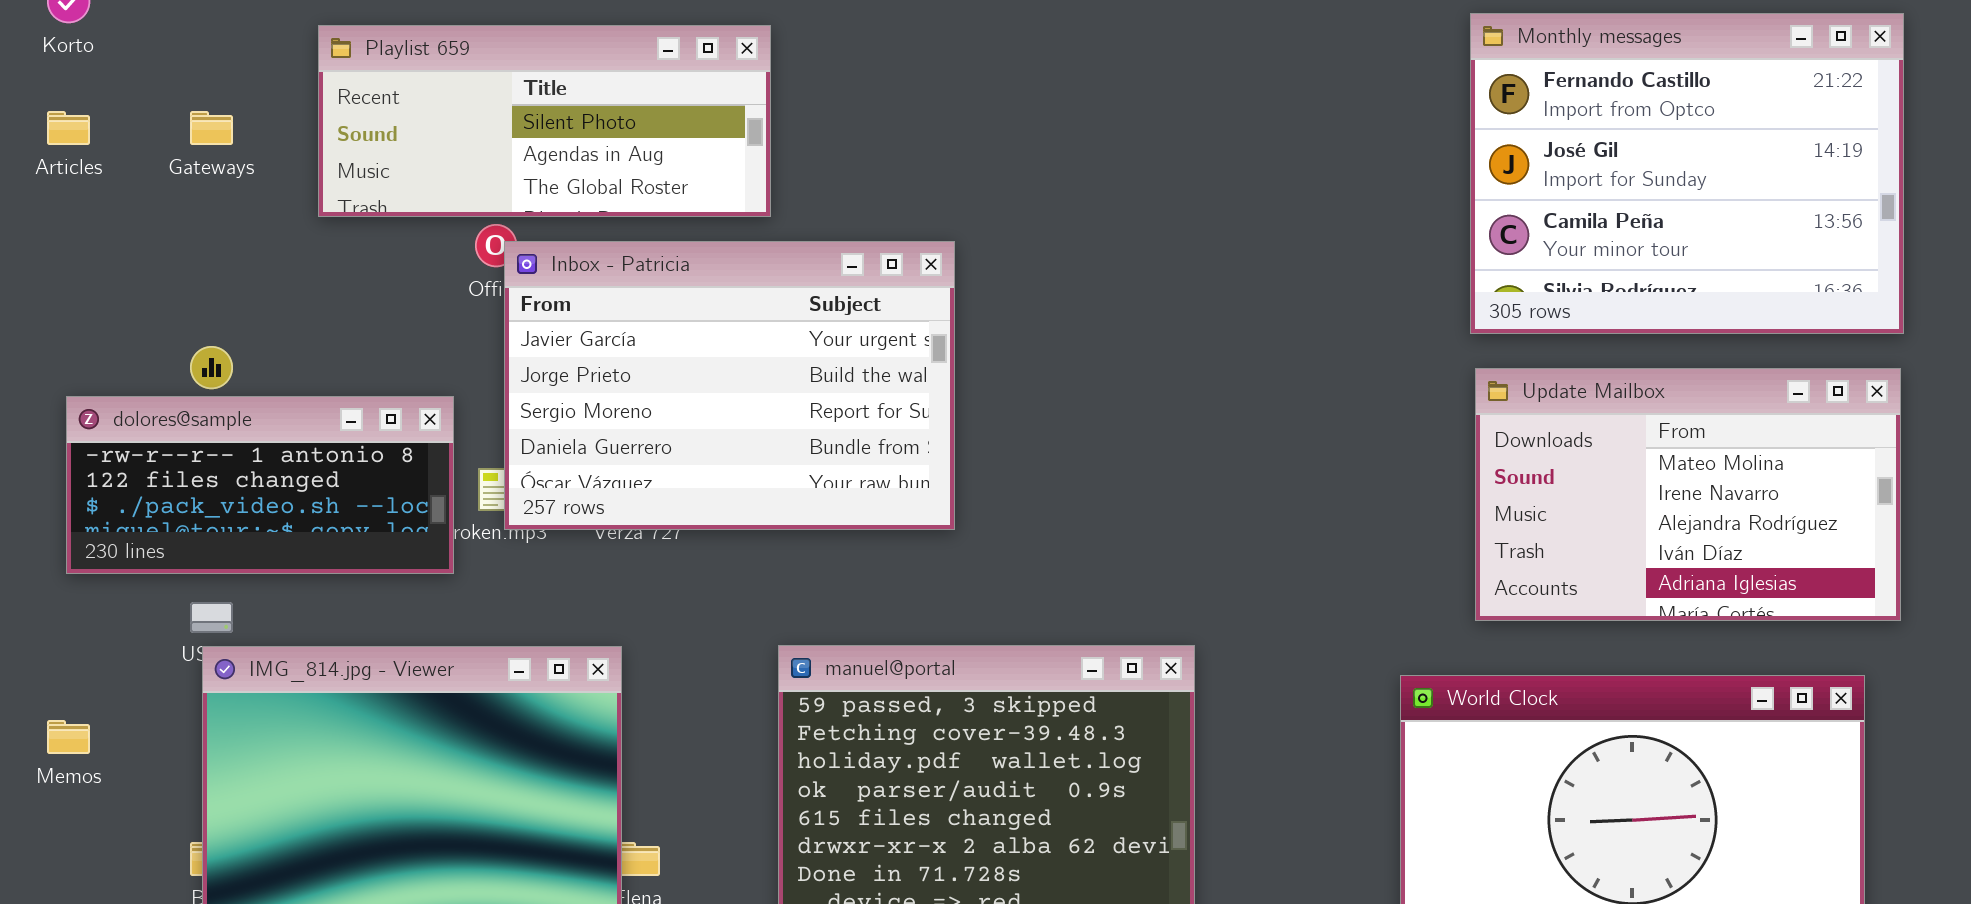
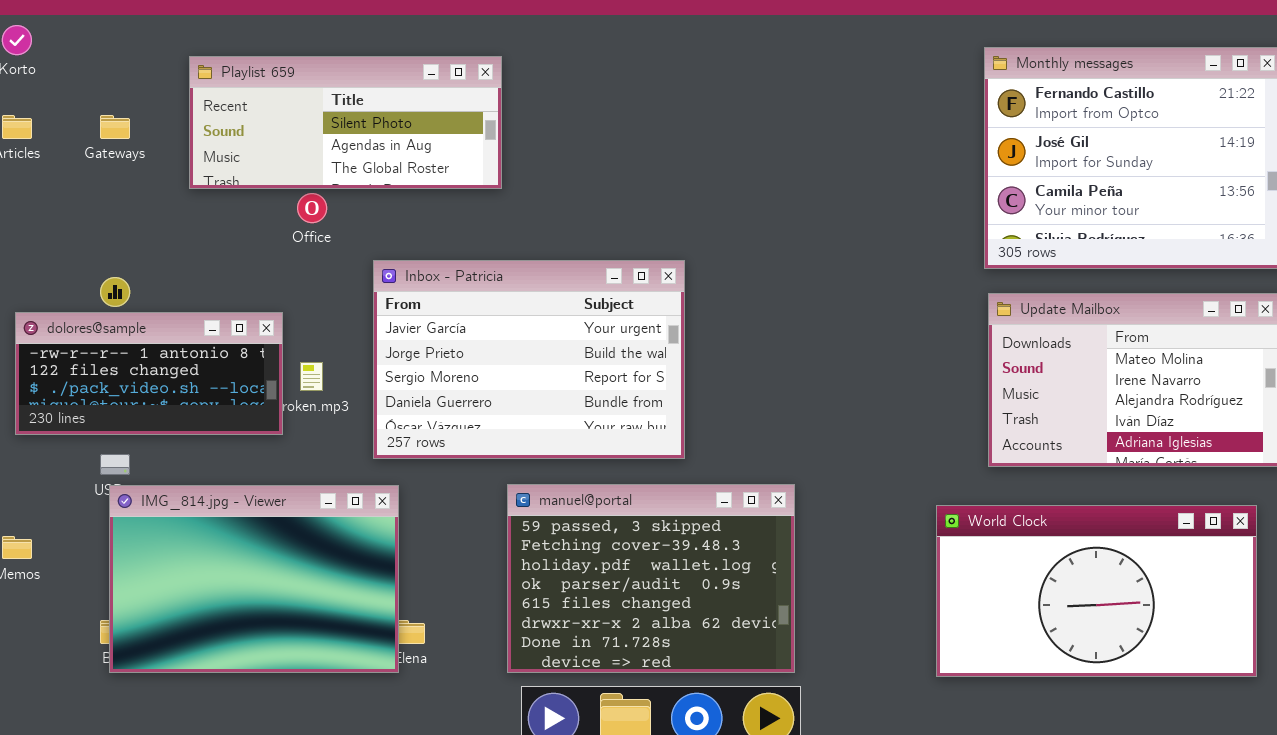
Inbox - Patricia: [504,241,955,530] -> [373,260,685,459], moved

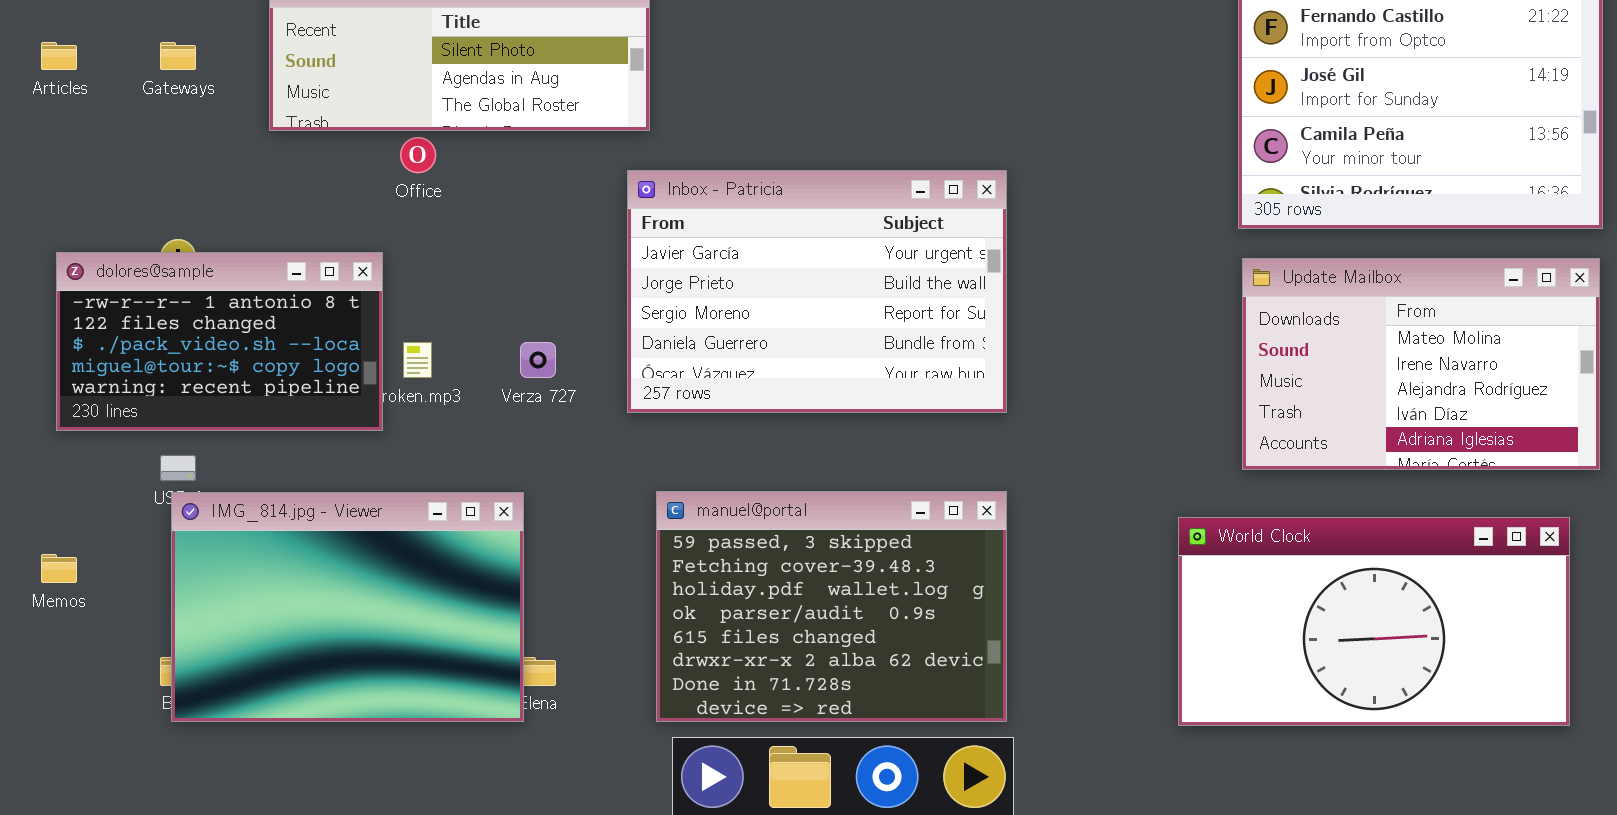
Inbox - Patricia: [373,260,685,459] -> [627,170,1007,413], moved
dolores@sample: [15,312,283,435] -> [56,252,383,431], resized

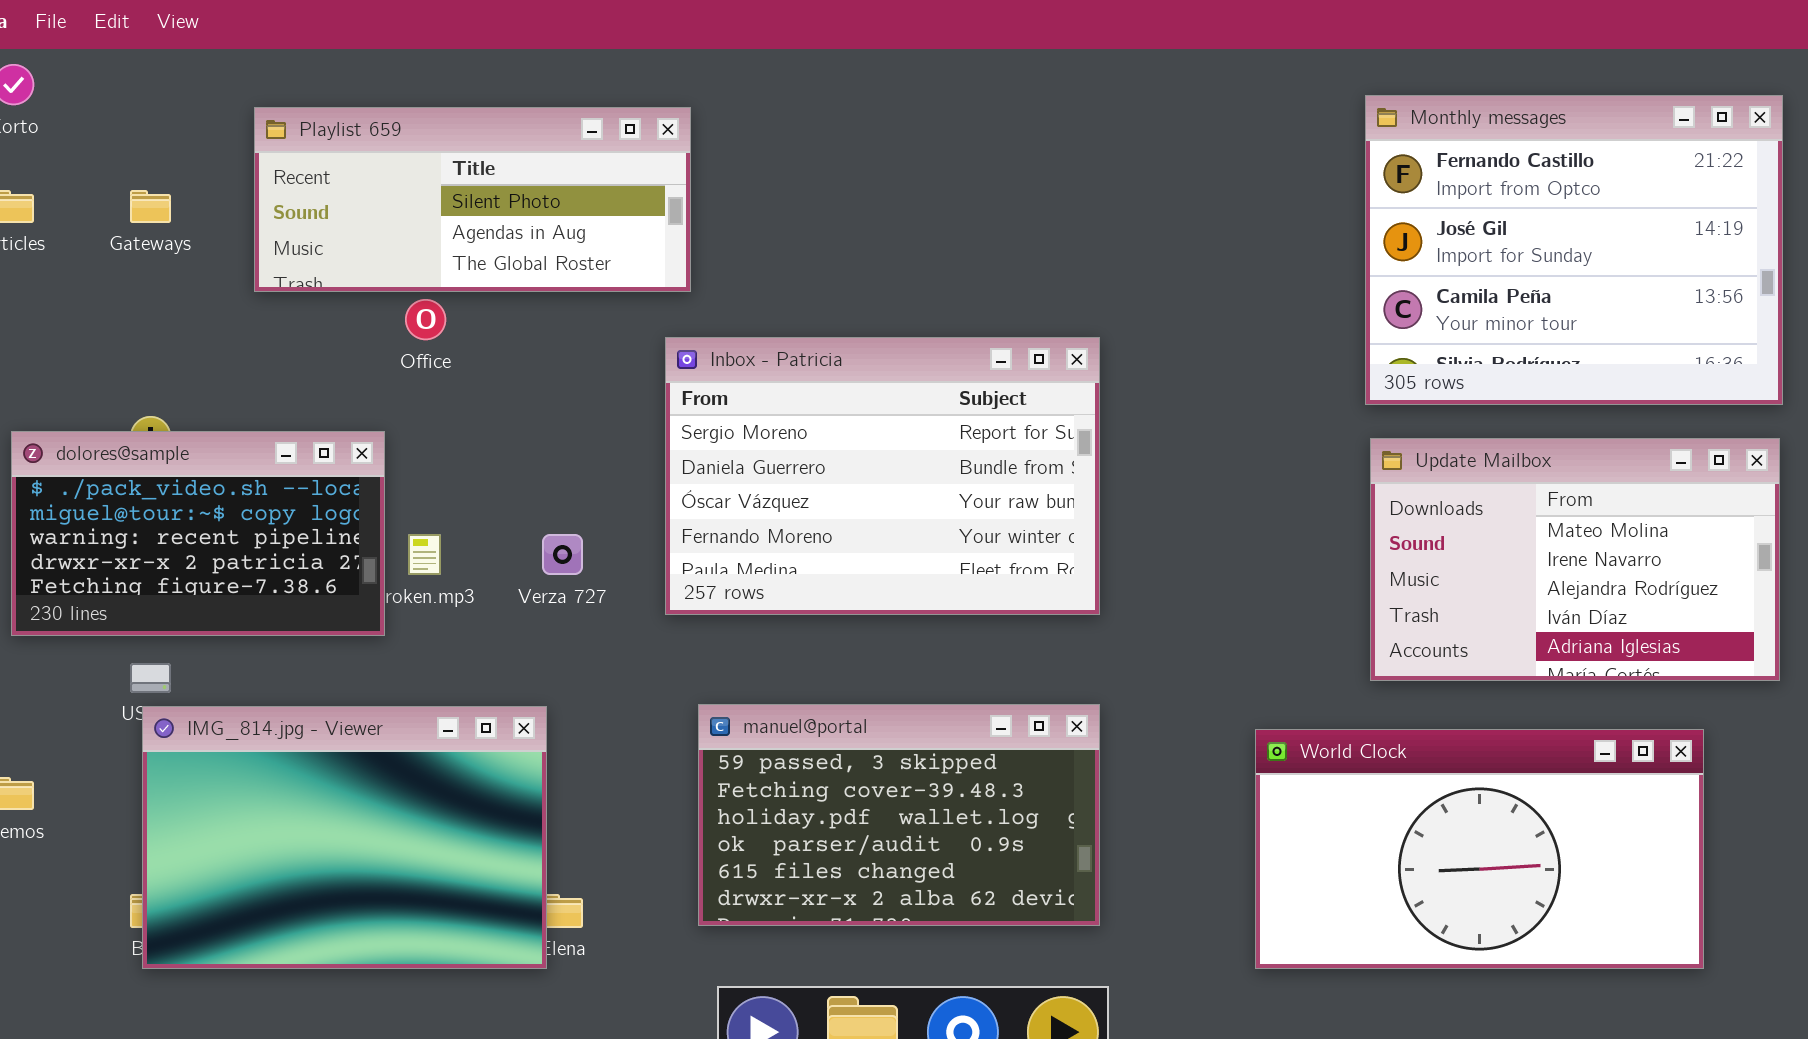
Inbox - Patricia: [627,170,1007,413] -> [665,337,1100,615], scrolled down 2 rows
dolores@sample: [56,252,383,431] -> [11,431,385,636], scrolled down 2 rows
manuel@portal: [656,491,1007,722] -> [698,704,1100,926], resized
World Clock: [1178,517,1570,726] -> [1255,729,1704,969], moved

